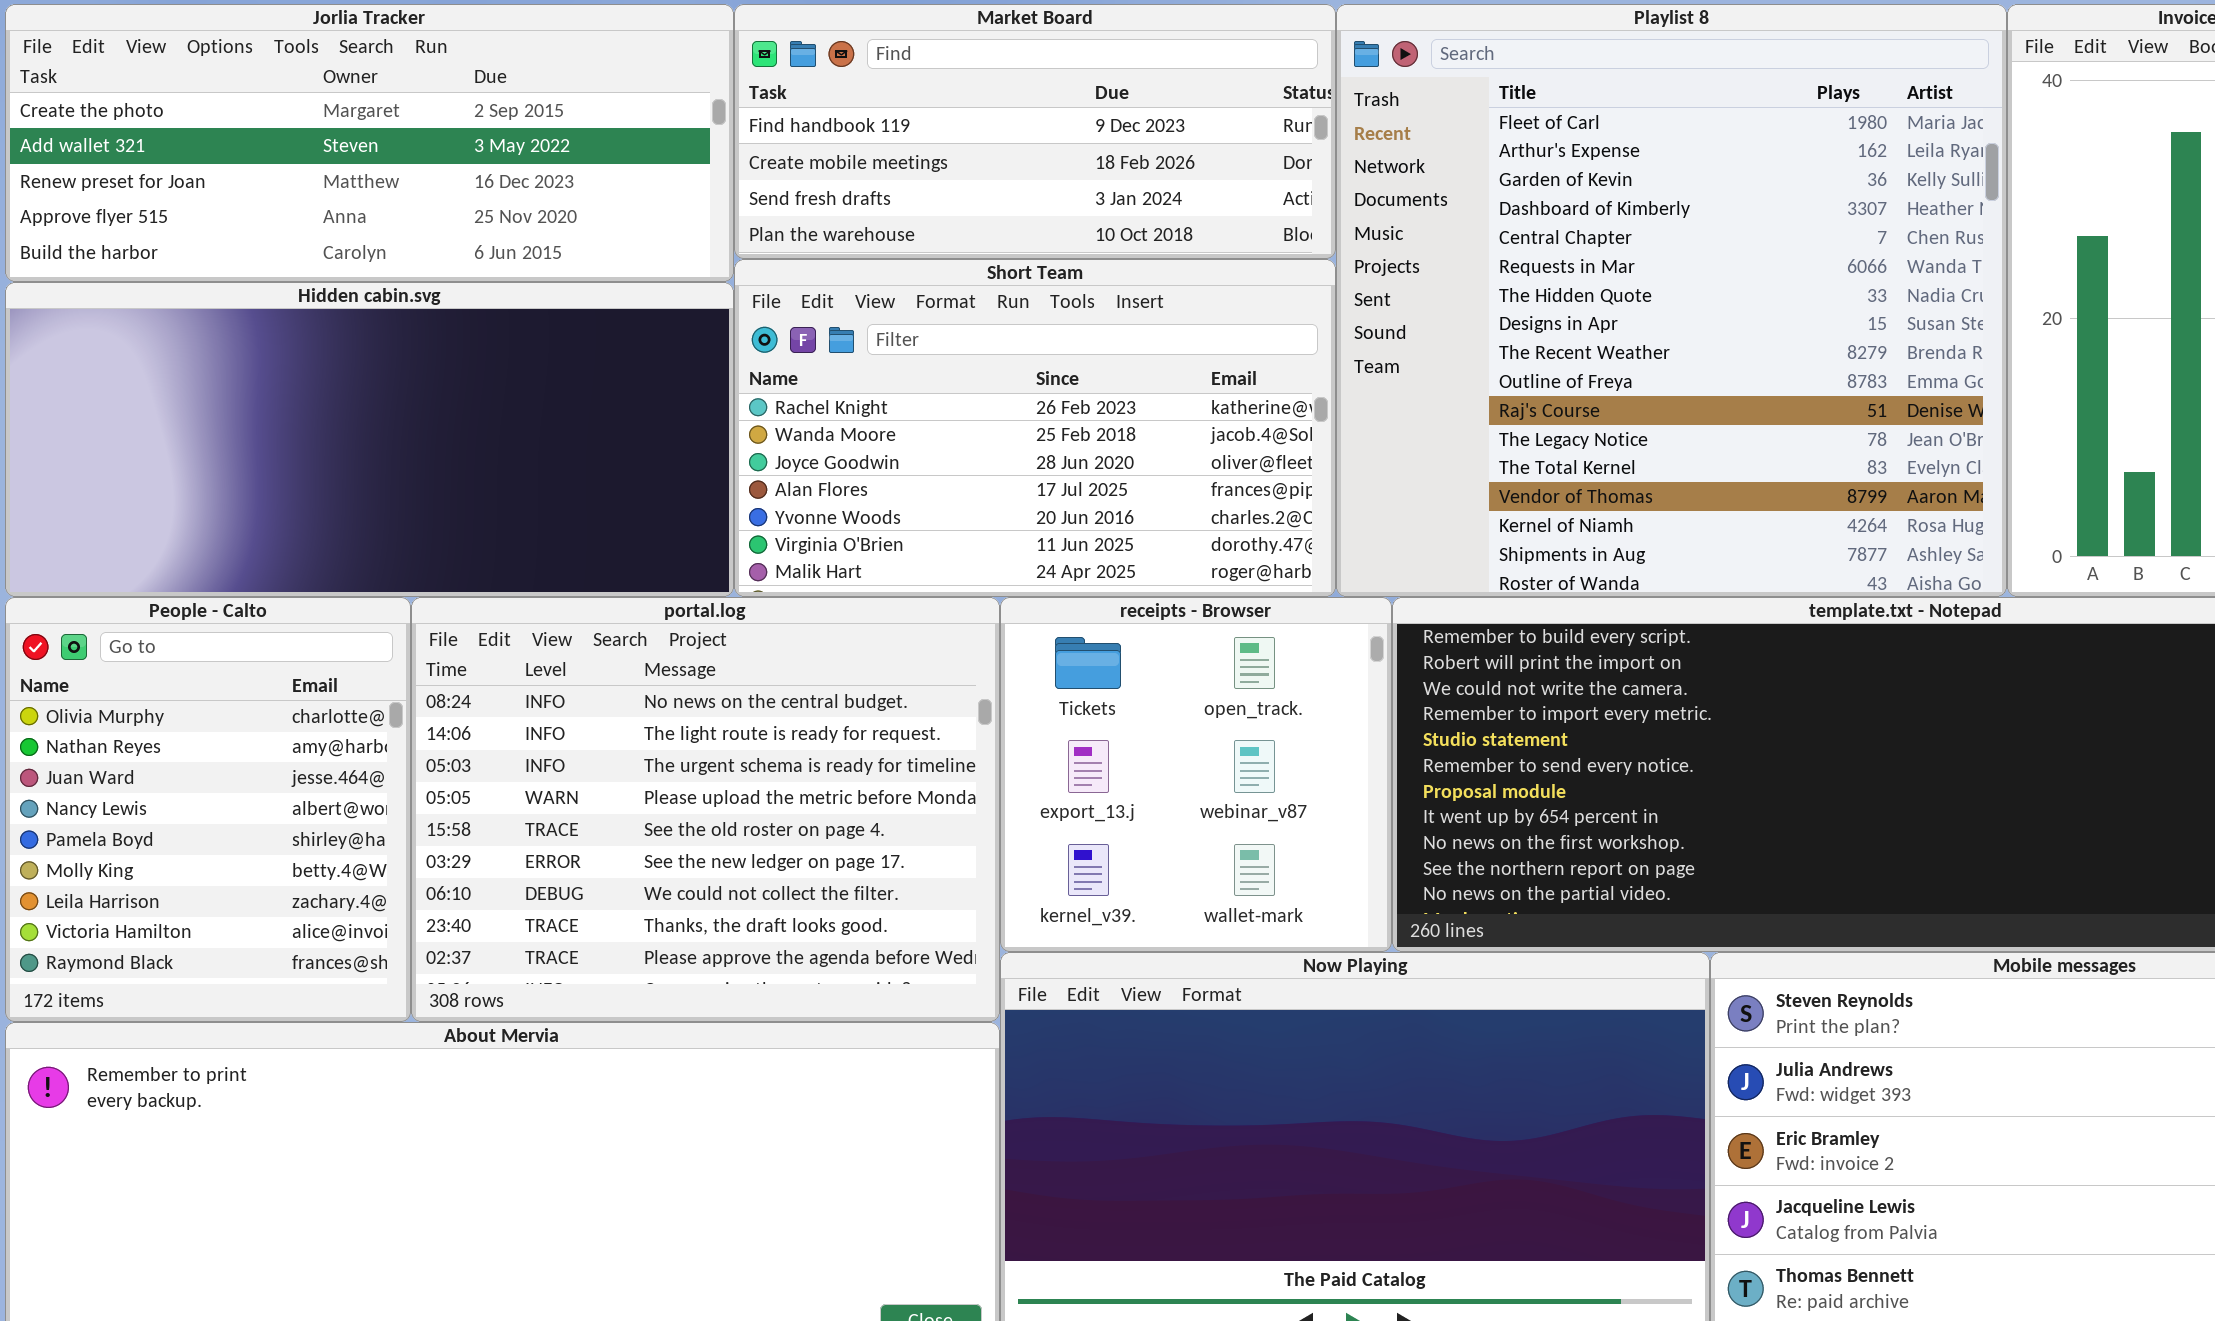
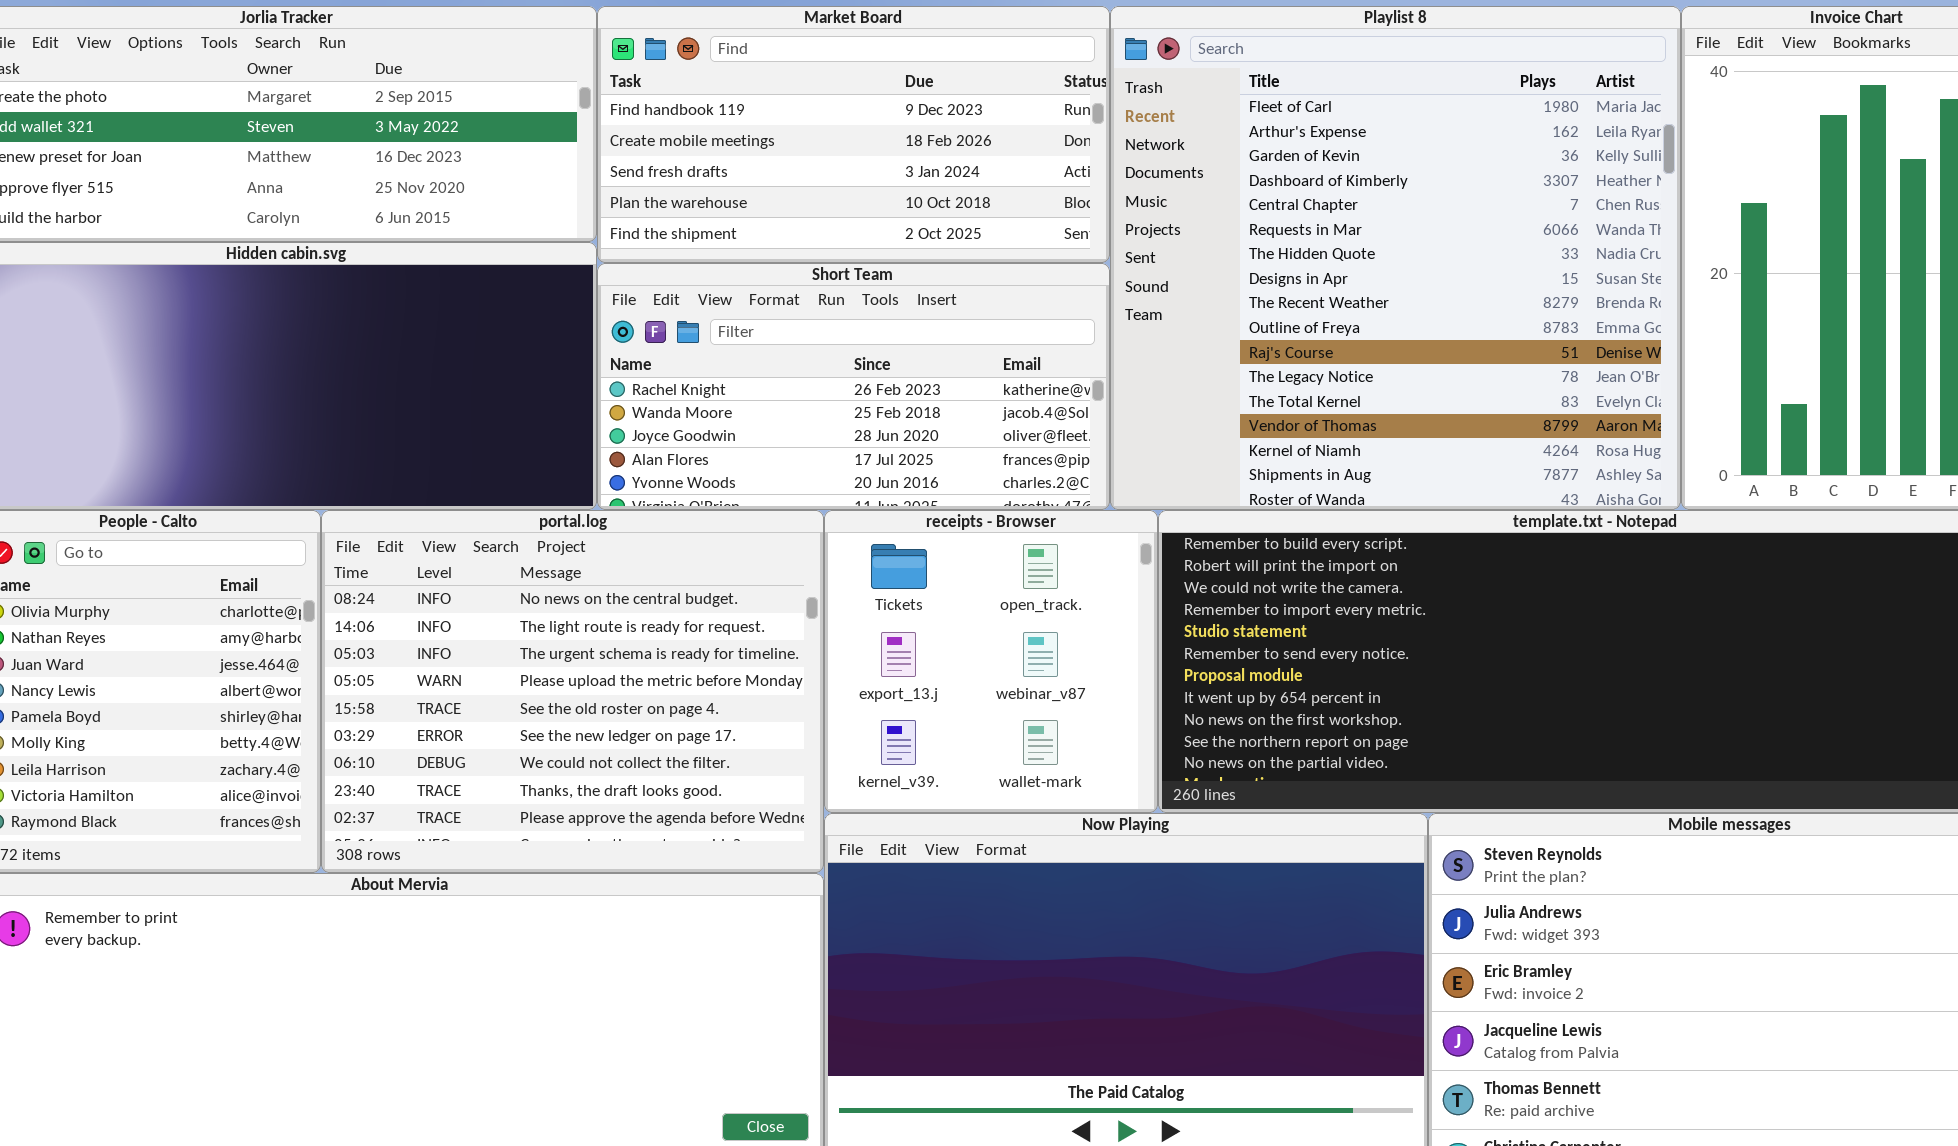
Market Board: [734,4,1336,259] -> [597,6,1110,263], resized
Short Team: [734,259,1336,597] -> [597,263,1110,510], resized

